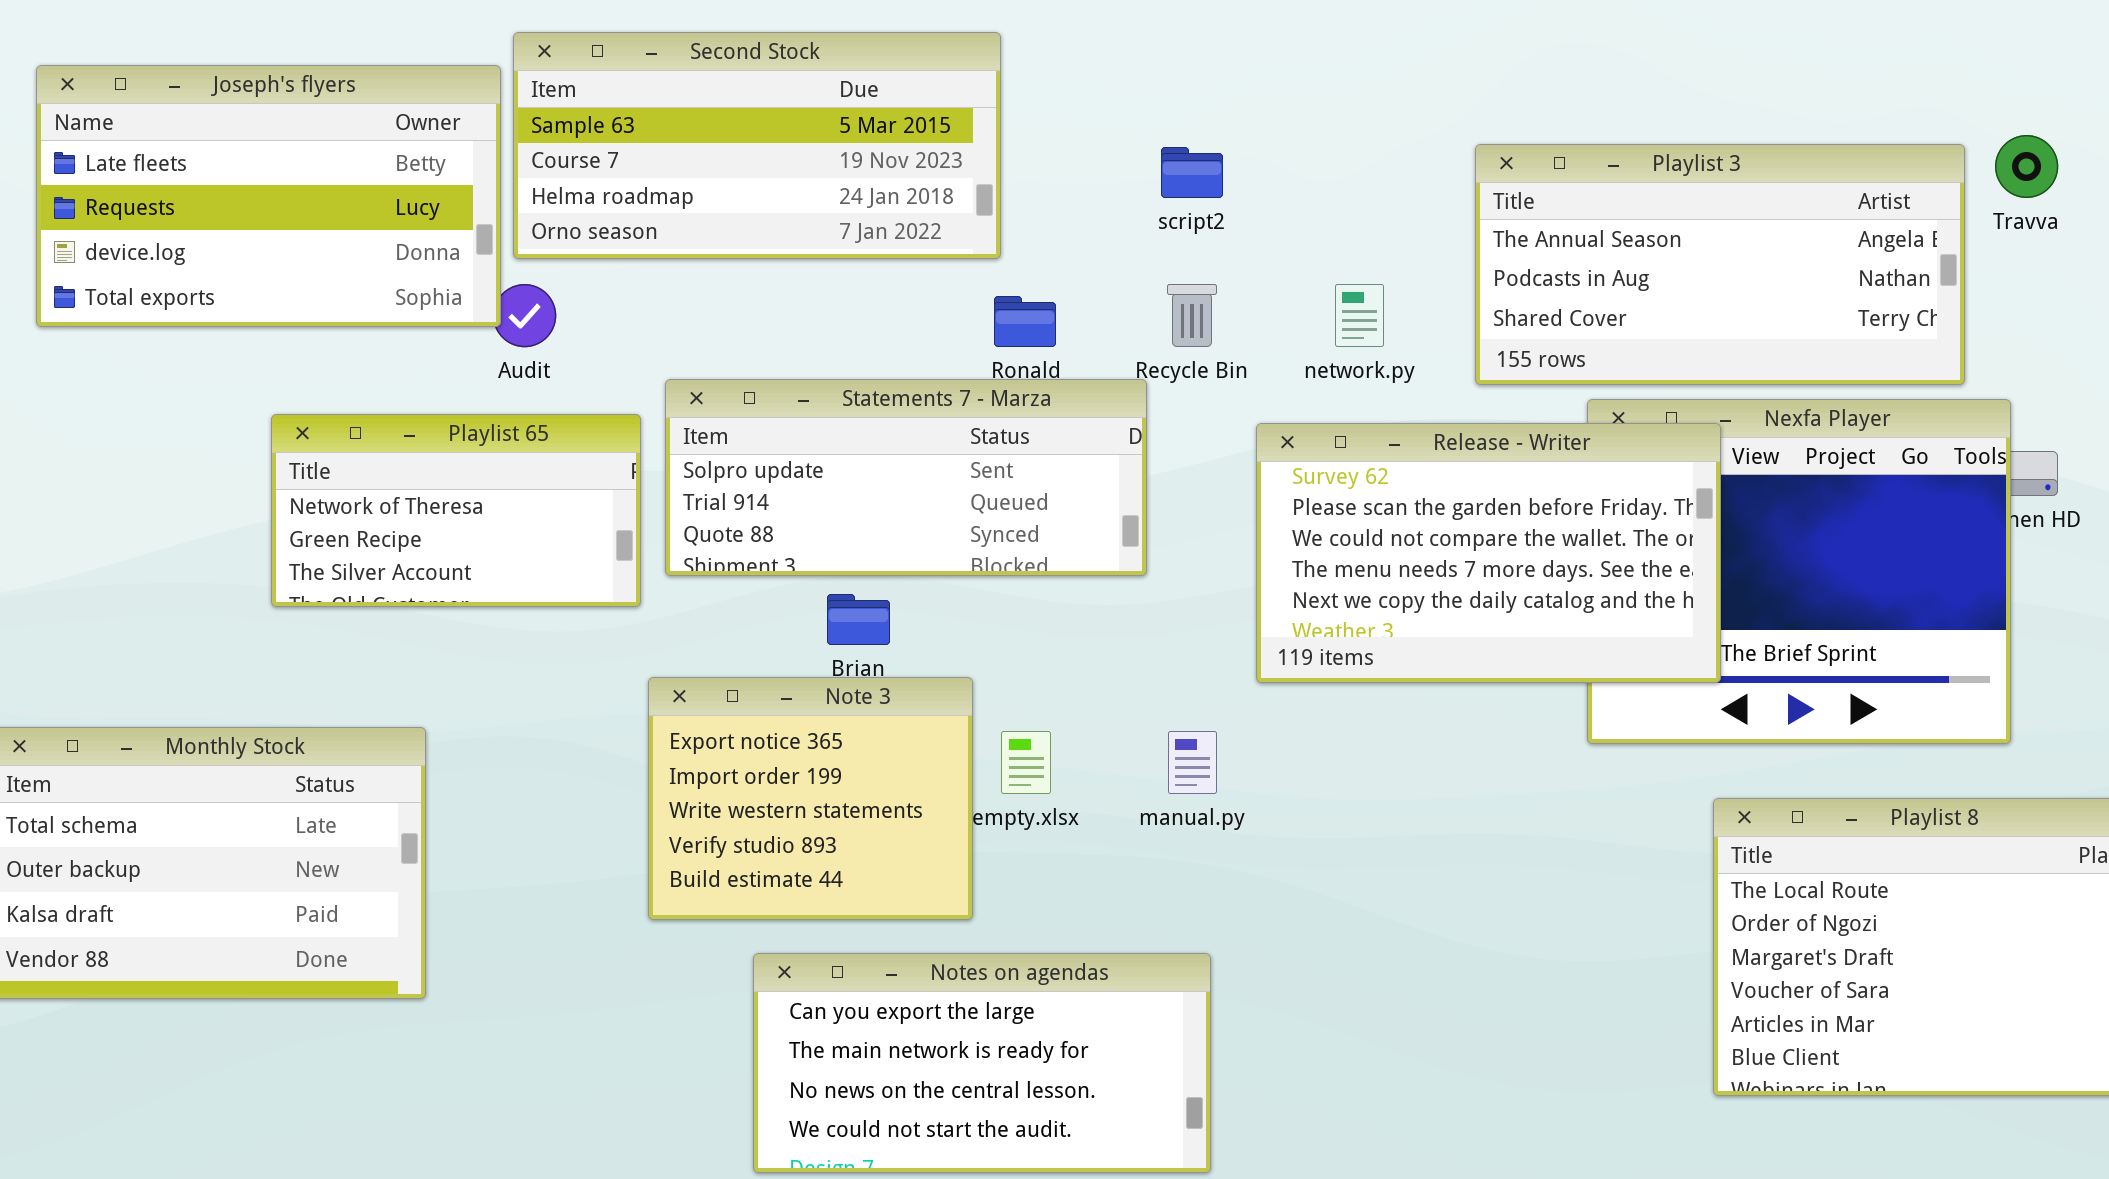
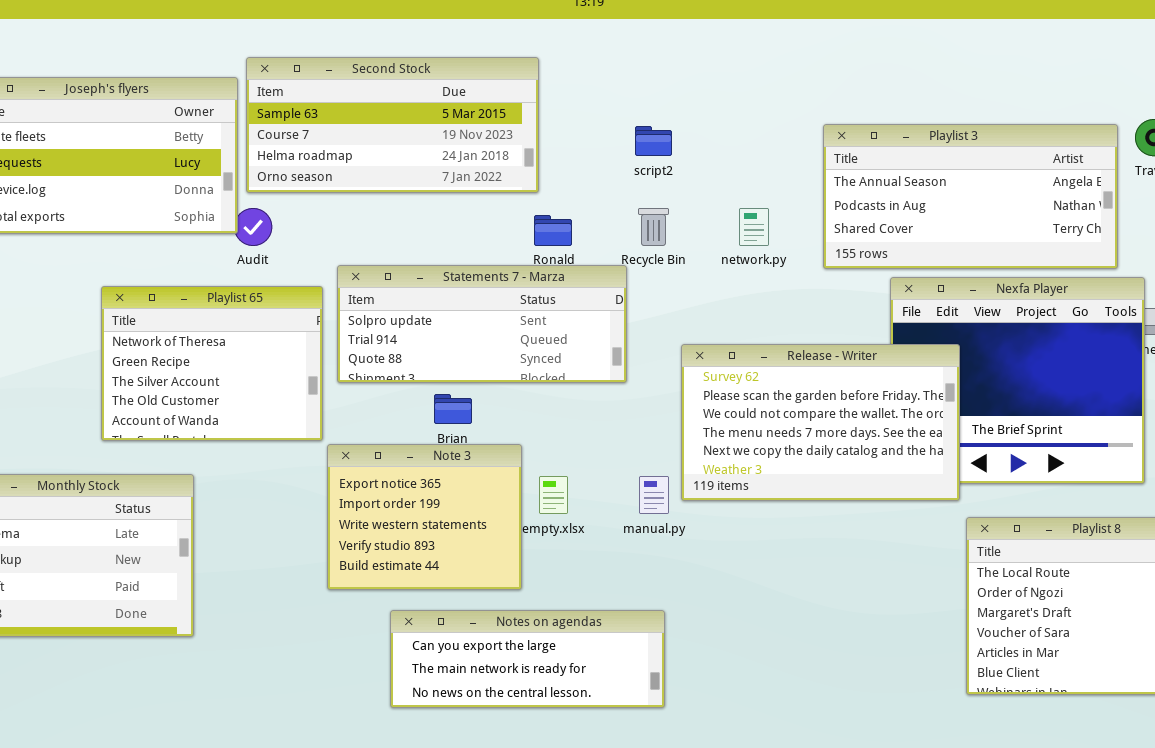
Playlist 65: [271,414,641,607] -> [101,286,323,441], resized
Release - Writer: [1256,423,1721,683] -> [681,344,960,501], moved
Notes on agendas: [753,953,1211,1173] -> [390,610,665,708], resized

